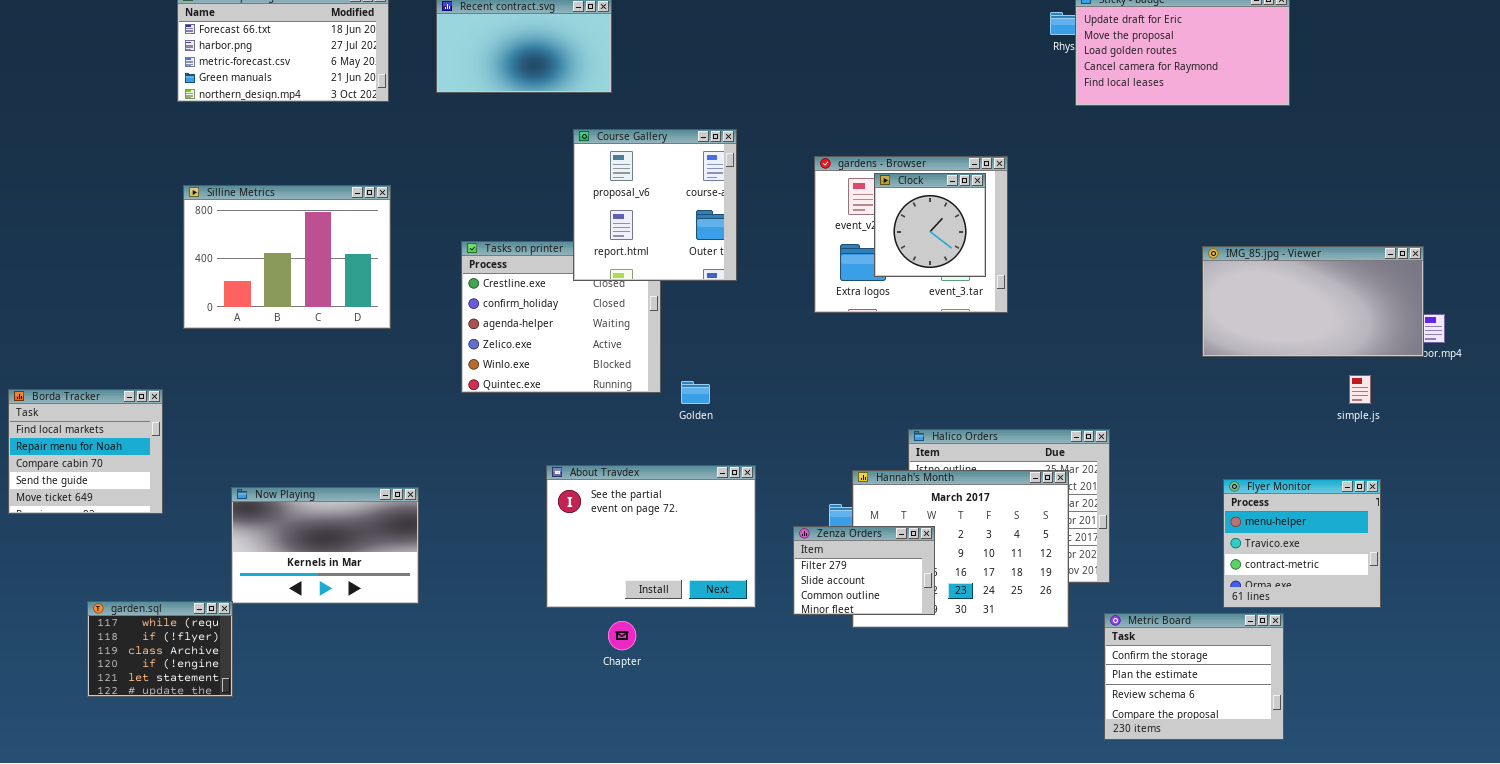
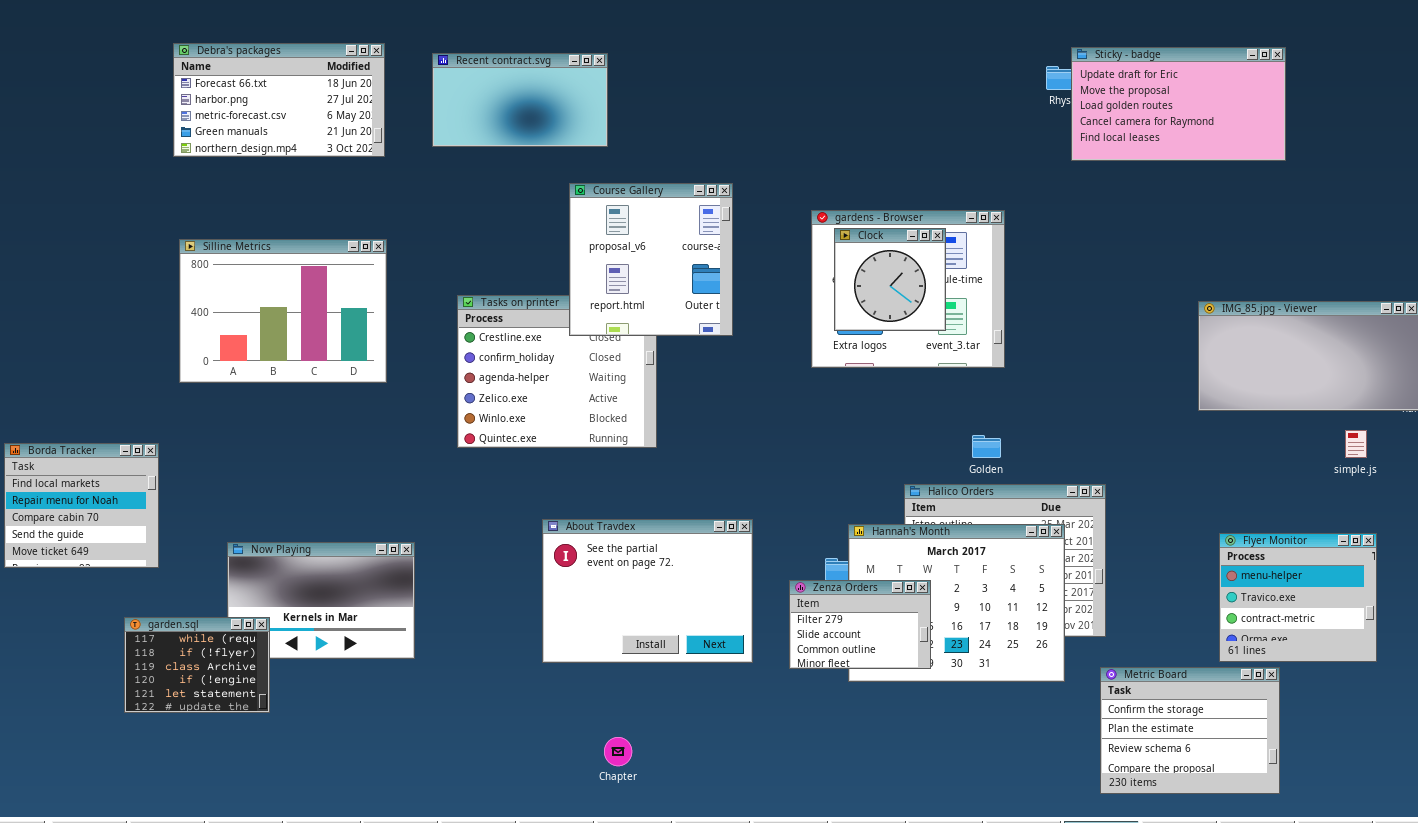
Clock: [874,173,986,277] -> [834,228,946,331], moved
Golden: [681,381,710,404] -> [972,435,1001,458], moved
garden.sql: [87,601,233,697] -> [124,617,270,713], moved
Chapter: [608,621,636,650] -> [604,737,632,766], moved

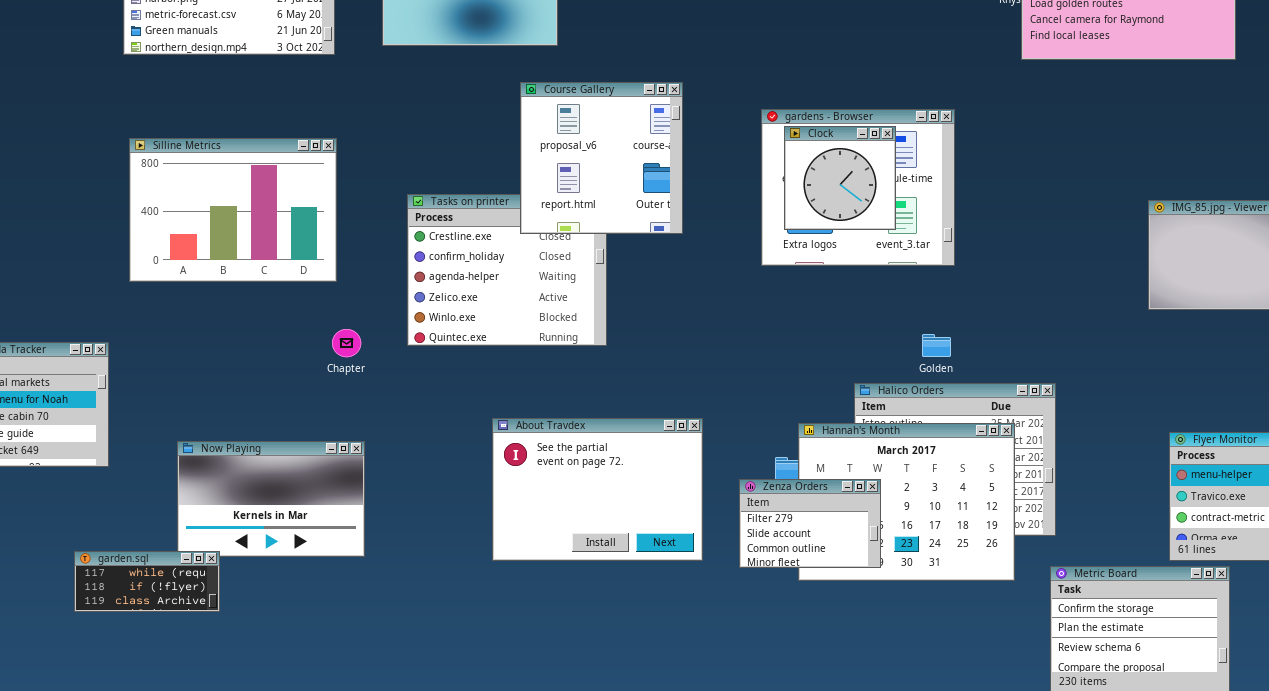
garden.sql: [124,617,270,713] -> [74,551,220,612], resized
Chapter: [604,737,632,766] -> [332,329,361,357], moved

